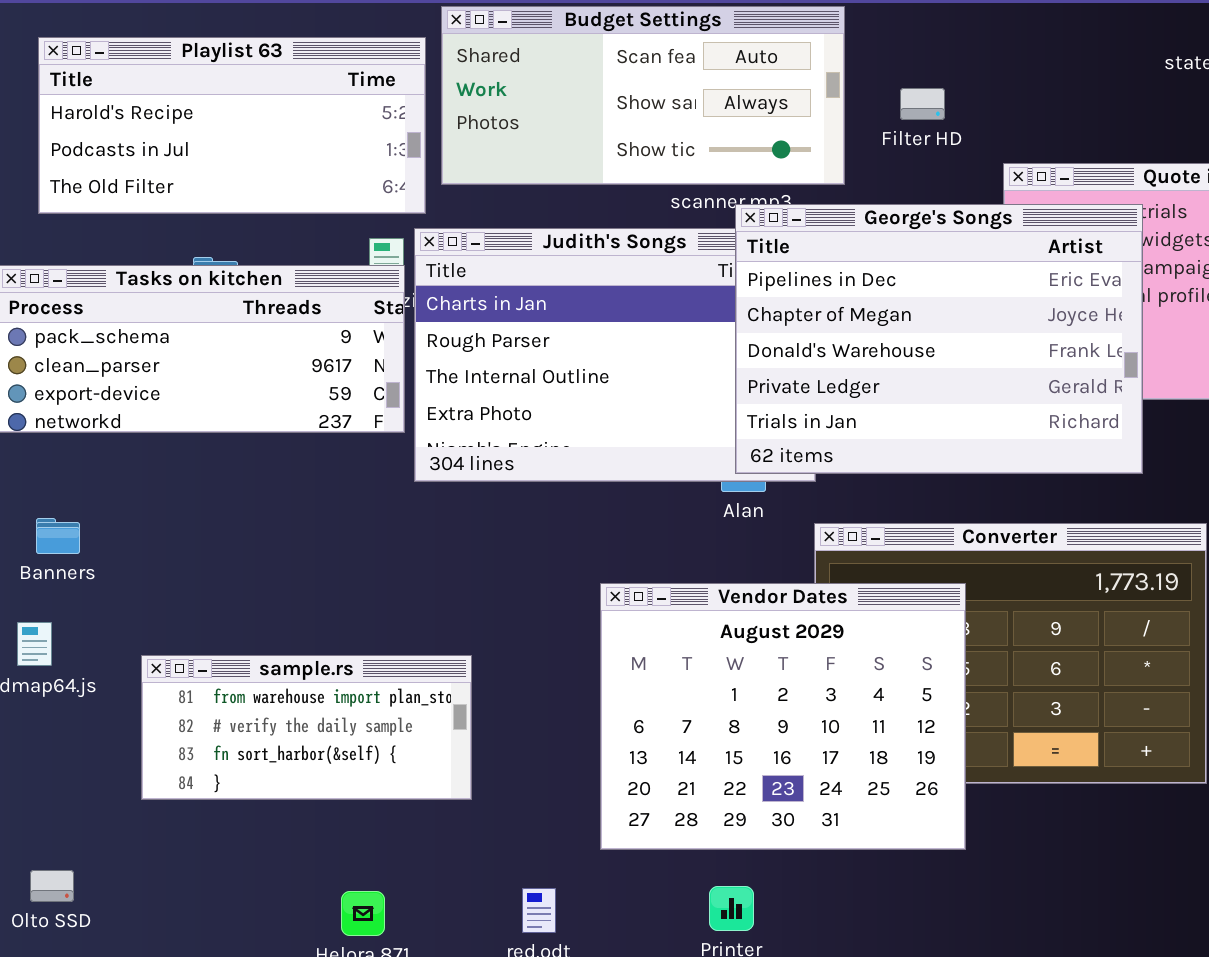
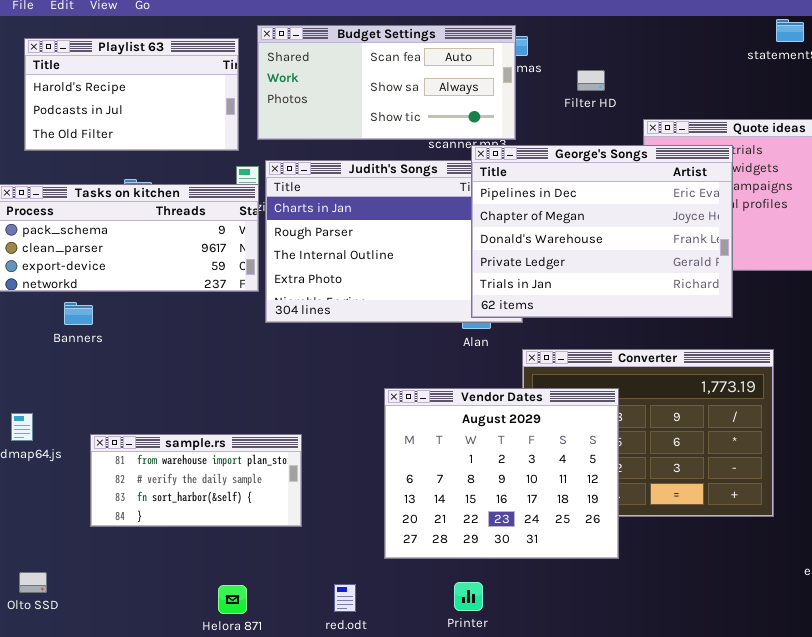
Budget Settings: [441,6,845,185] -> [257,25,516,140], moved
Playlist 63: [38,37,426,214] -> [24,38,239,151], resized
Banners: [36,518,80,554] -> [64,302,93,325], moved

